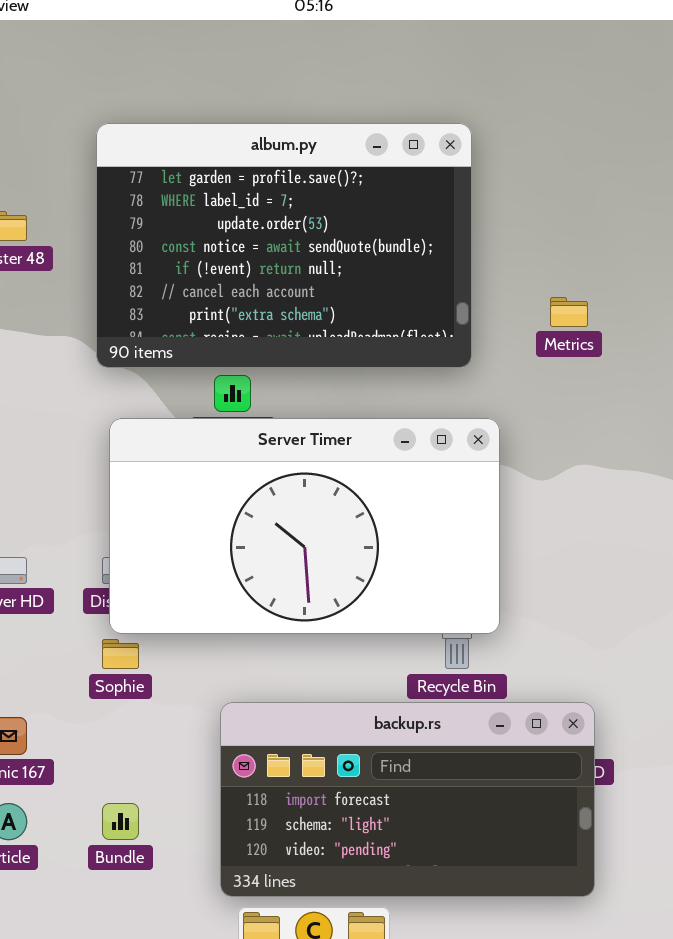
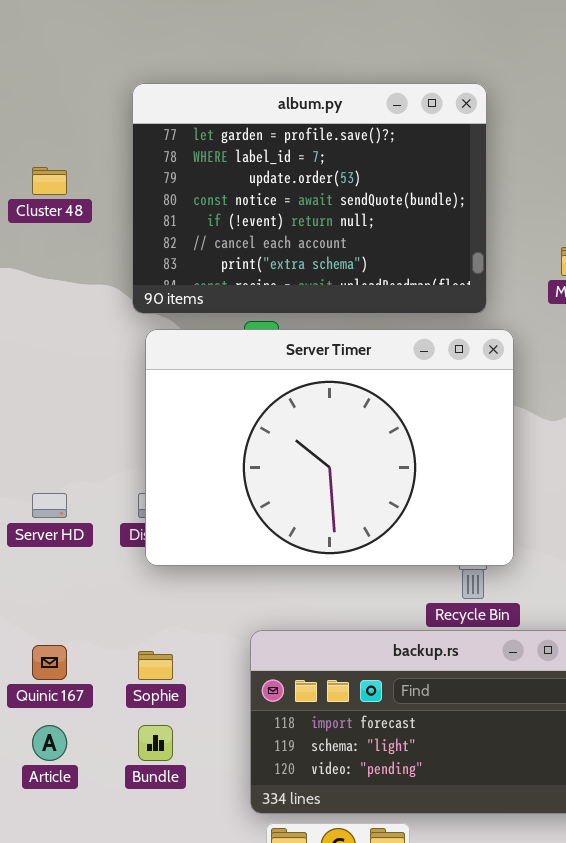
Server Timer: [109,418,500,634] -> [145,329,514,566], resized
Sophie: [102,639,139,669] -> [138,651,173,680], moved

